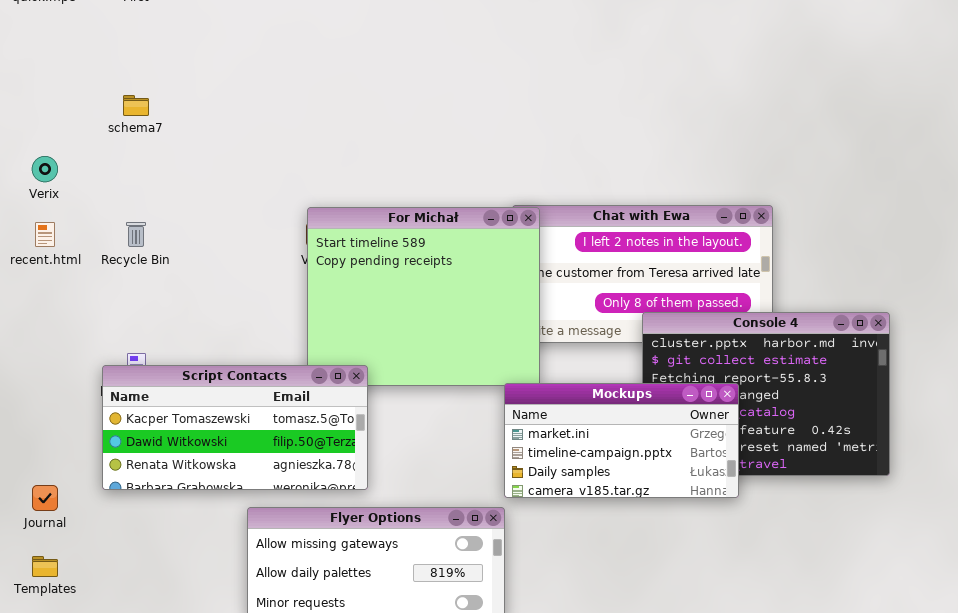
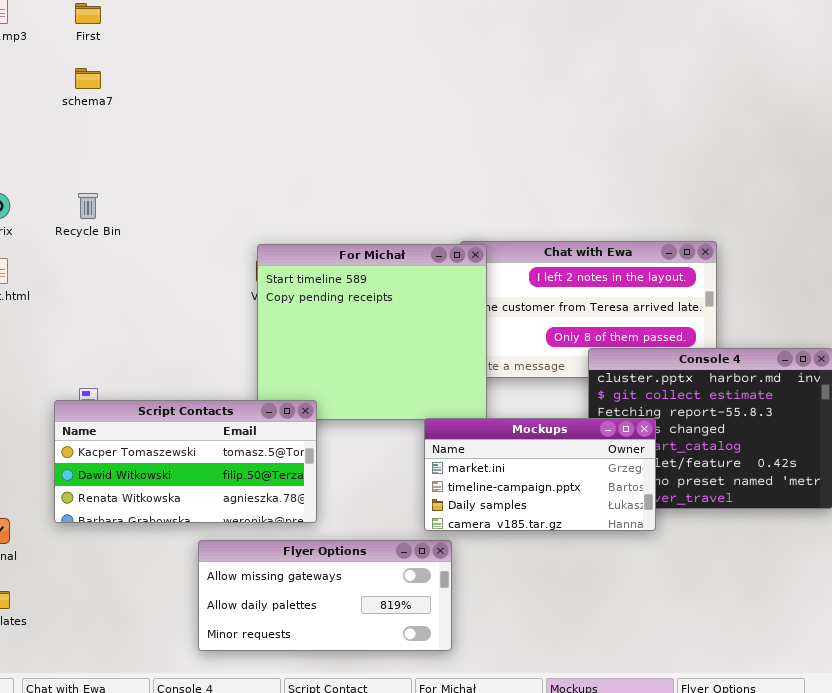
schema7: [123,95,149,116] -> [75,68,101,89], moved
Recycle Bin: [126,222,146,247] -> [78,193,98,219], moved
Mockups: [504,383,739,498] -> [424,418,656,531], moved

